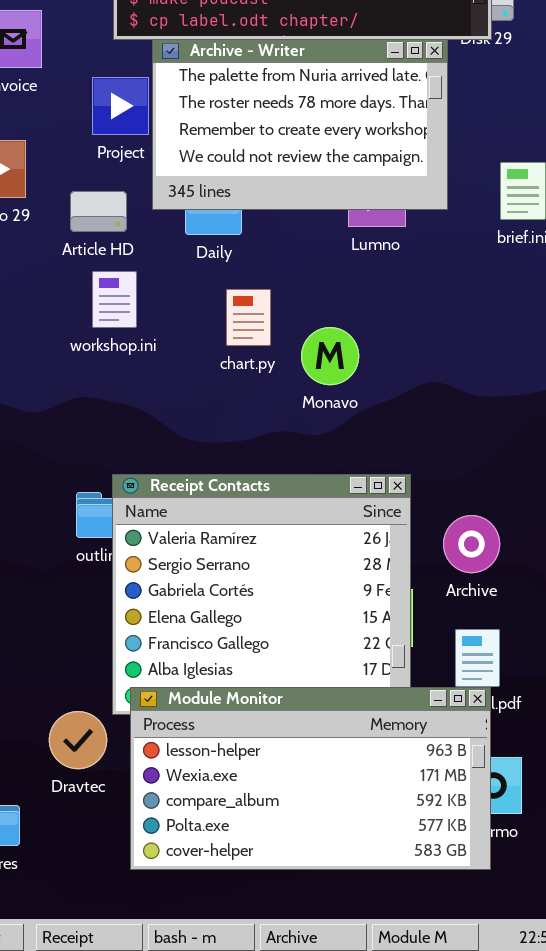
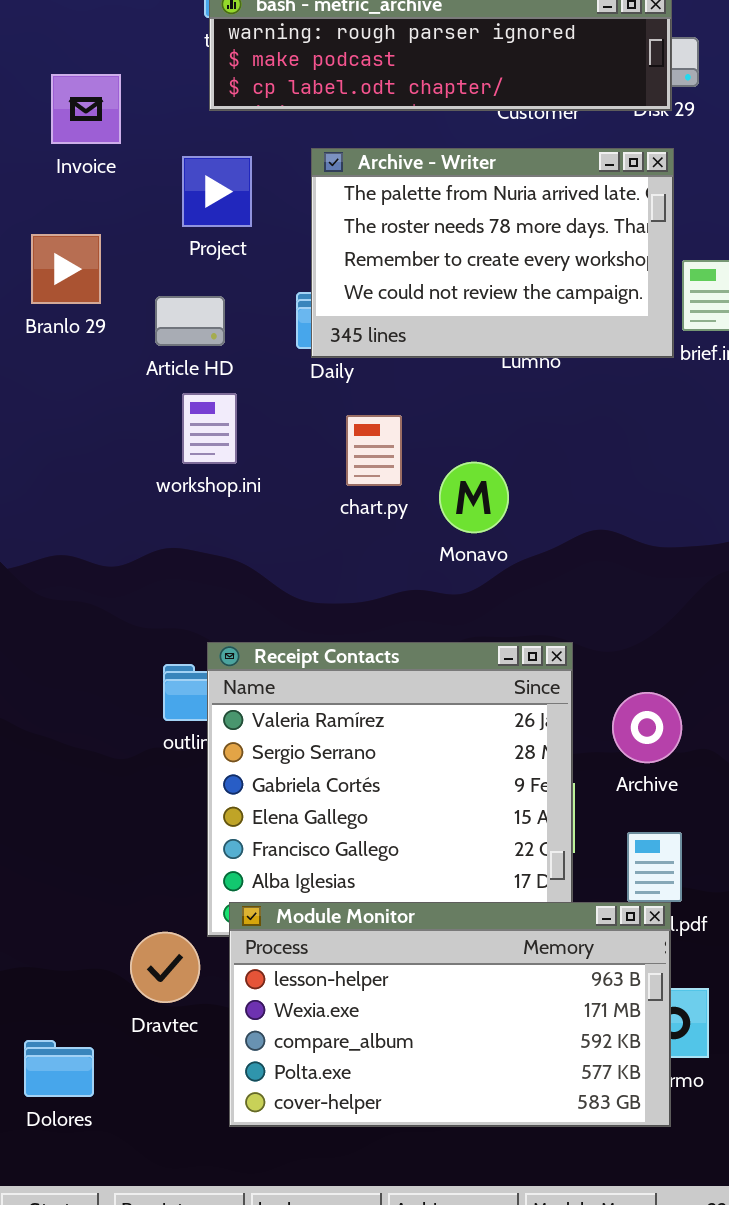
Archive - Writer: [152,39,448,210] -> [311,148,674,358], moved

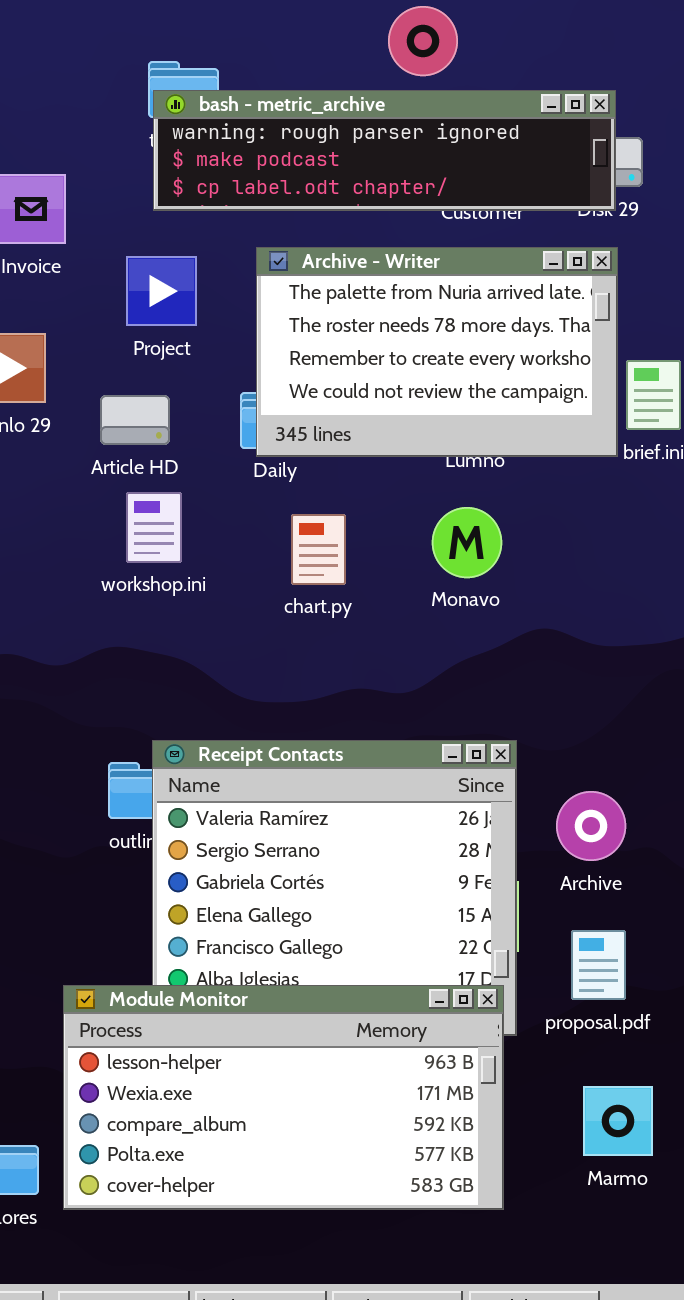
Monavo: [439,462,509,533] -> [432,507,502,578], moved
Module Monitor: [229,902,671,1127] -> [63,985,504,1210], moved

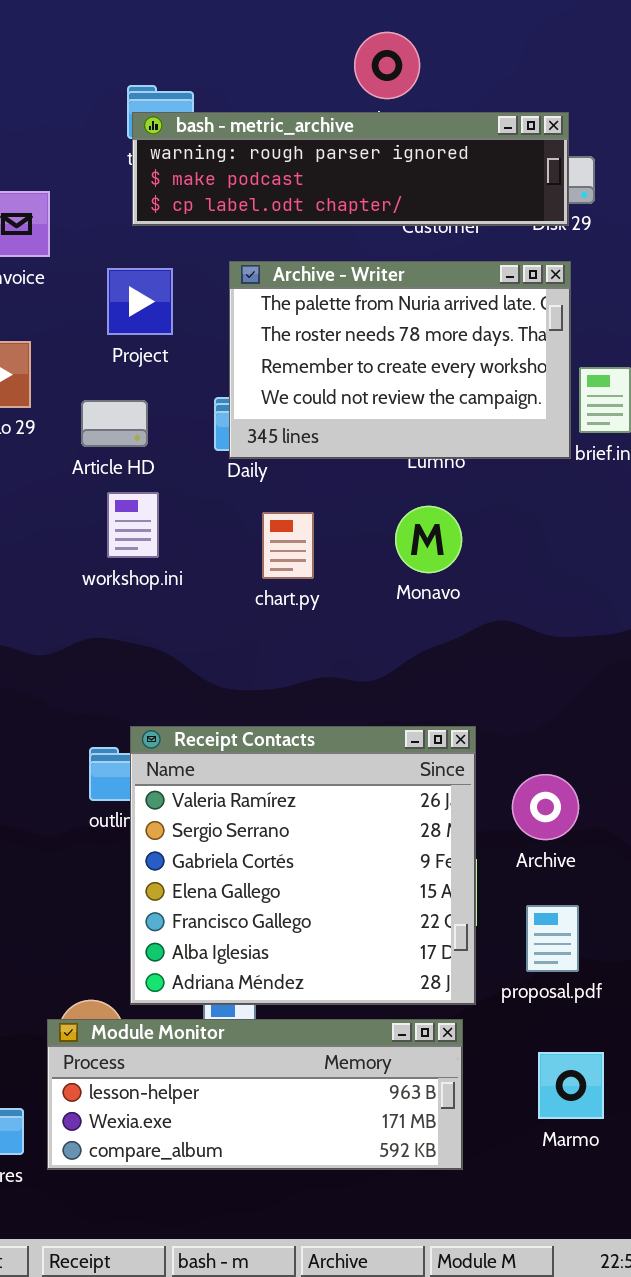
Module Monitor: [63,985,504,1210] -> [47,1019,463,1170], resized

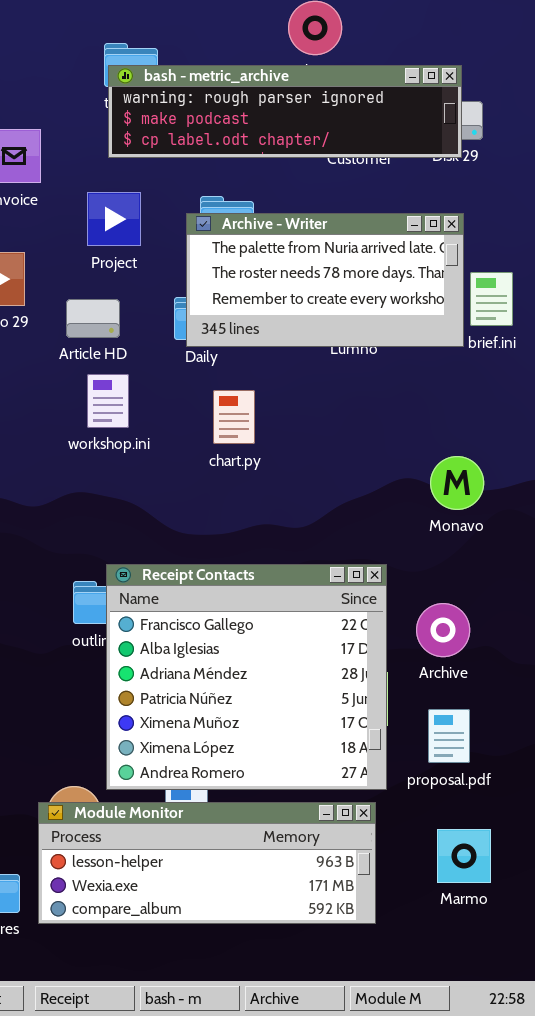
Archive - Writer: [229,261,571,459] -> [186,213,464,347], resized
Monavo: [395,506,462,573] -> [430,456,484,510], moved
Receipt Contacts: [130,726,476,1005] -> [106,564,387,790], scrolled down 4 rows

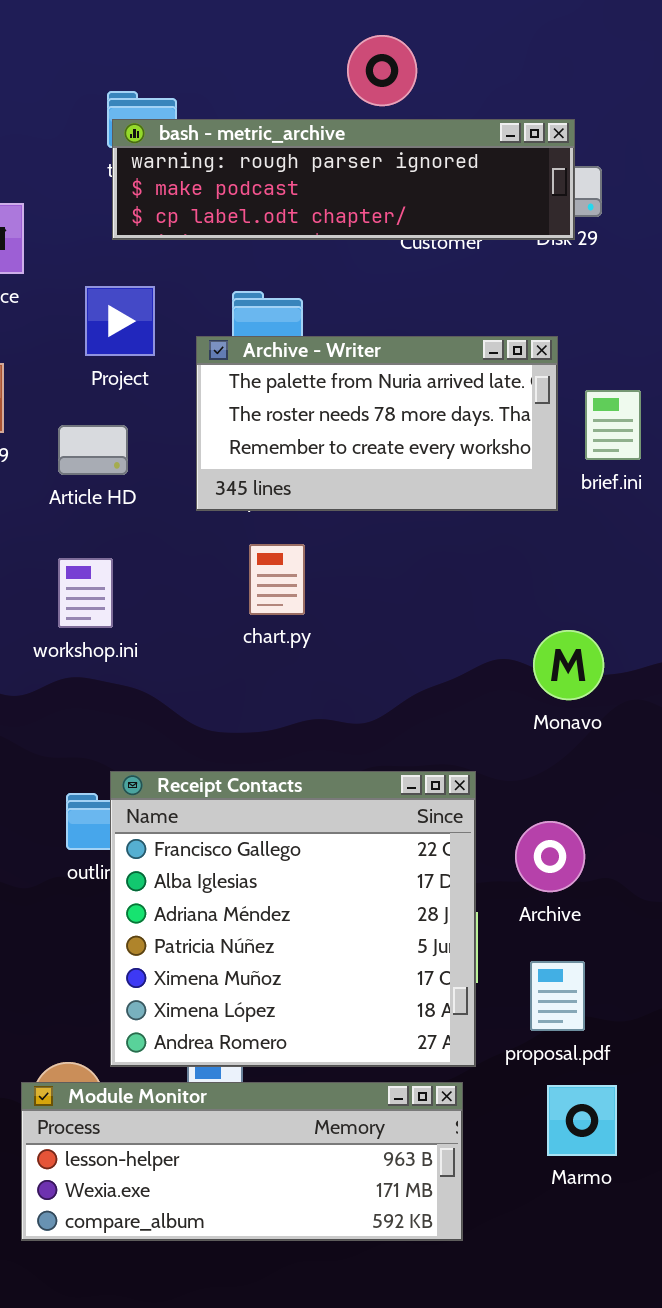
Archive - Writer: [186,213,464,347] -> [196,336,558,511], moved
workshop.ini: [87,374,129,428] -> [58,558,113,628], moved
Marmo: [437,829,491,883] -> [547,1085,617,1156], moved

